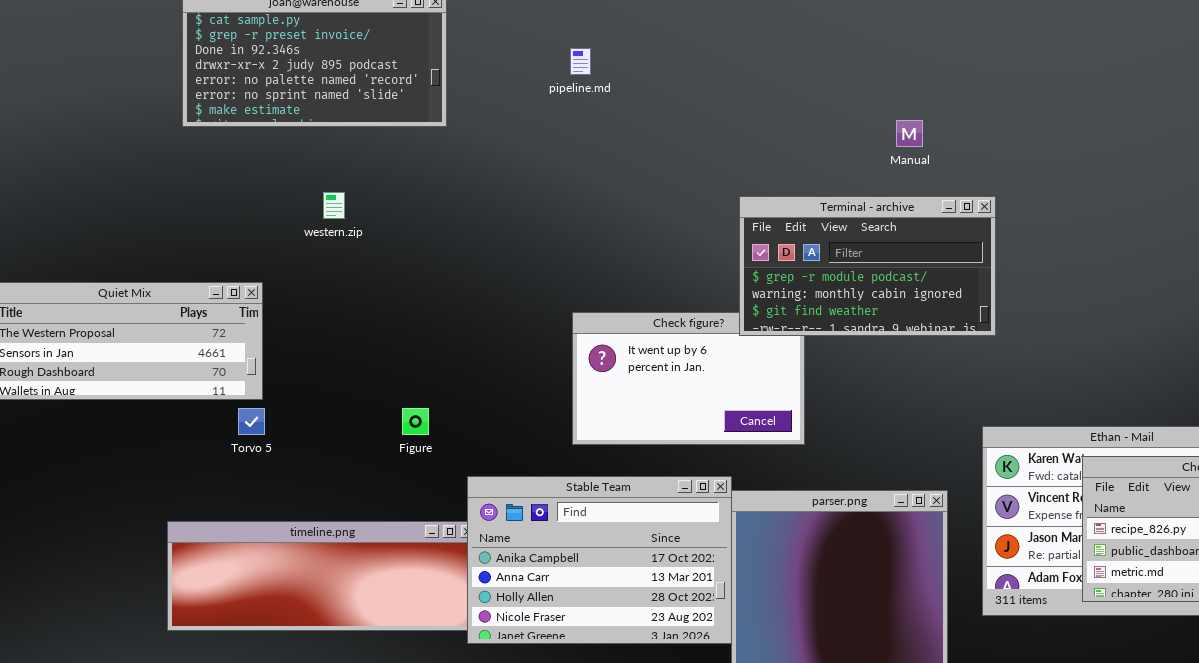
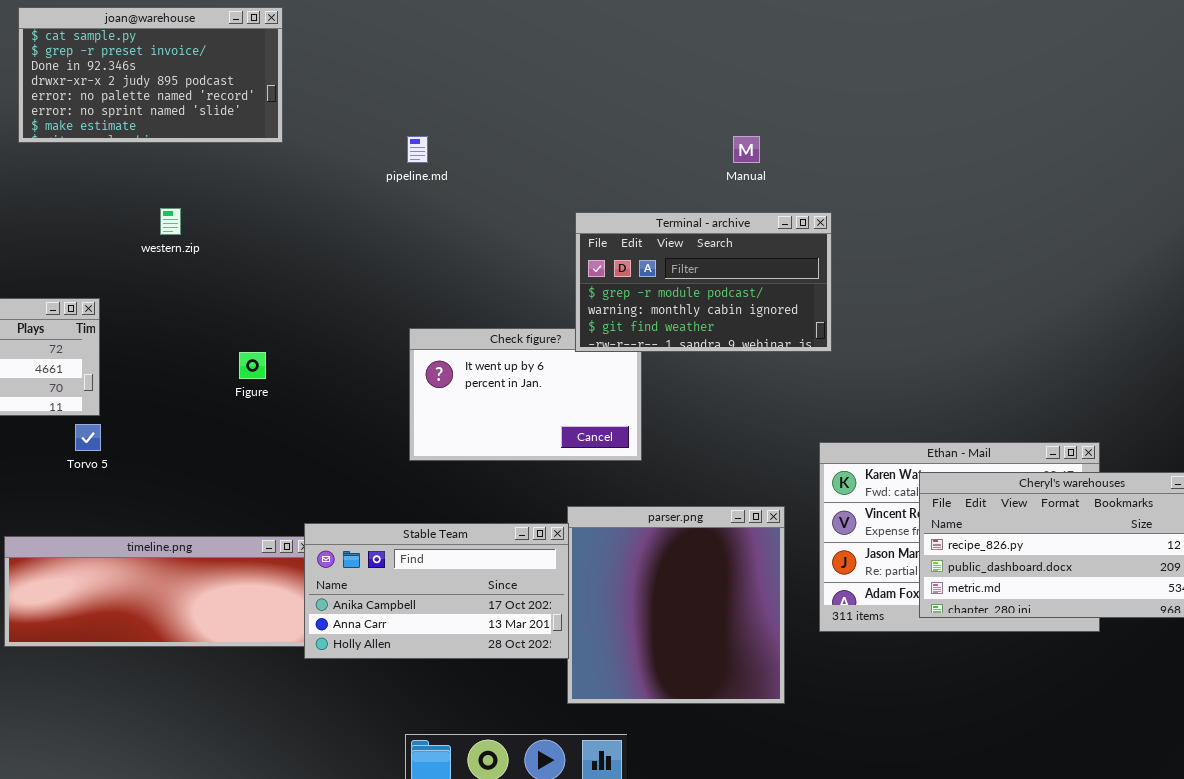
pipeline.md: [570,48,591,75] -> [407,136,428,163], moved
Figure: [402,408,429,435] -> [239,352,266,379], moved
Stable Team: [467,476,732,644] -> [304,523,569,659], resized

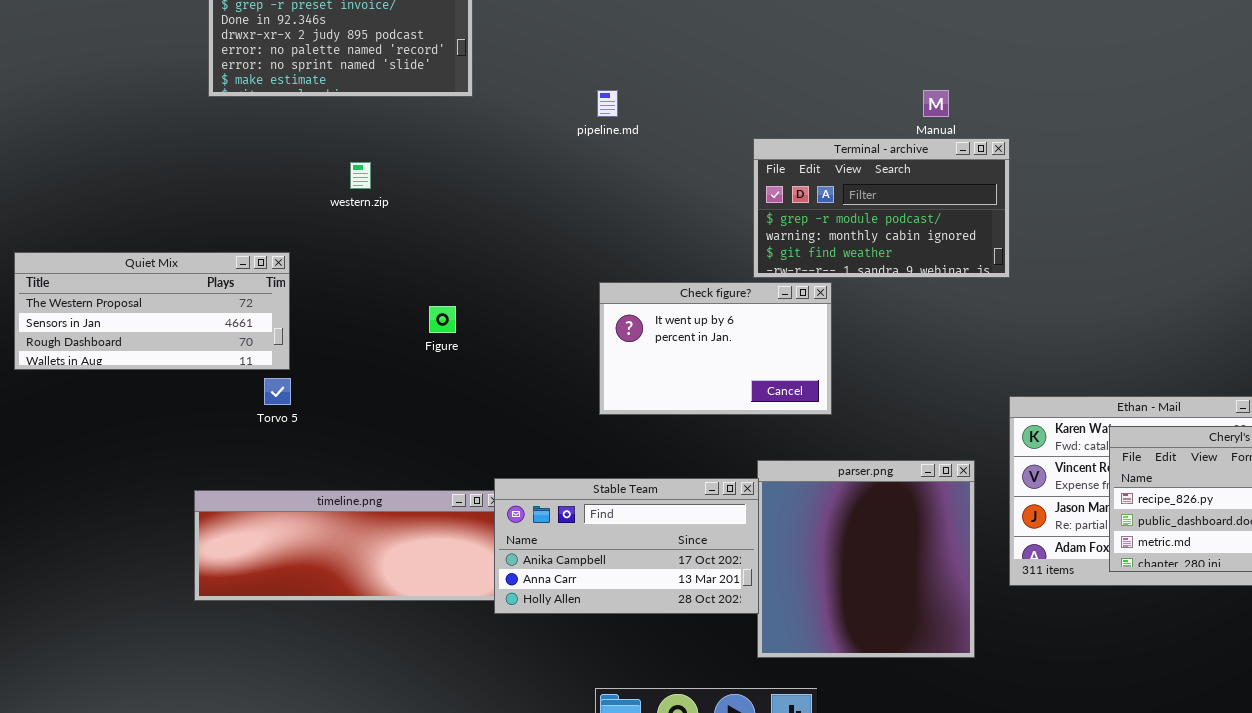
Terminal - archive: [575,212,832,352] -> [753,138,1010,278], moved

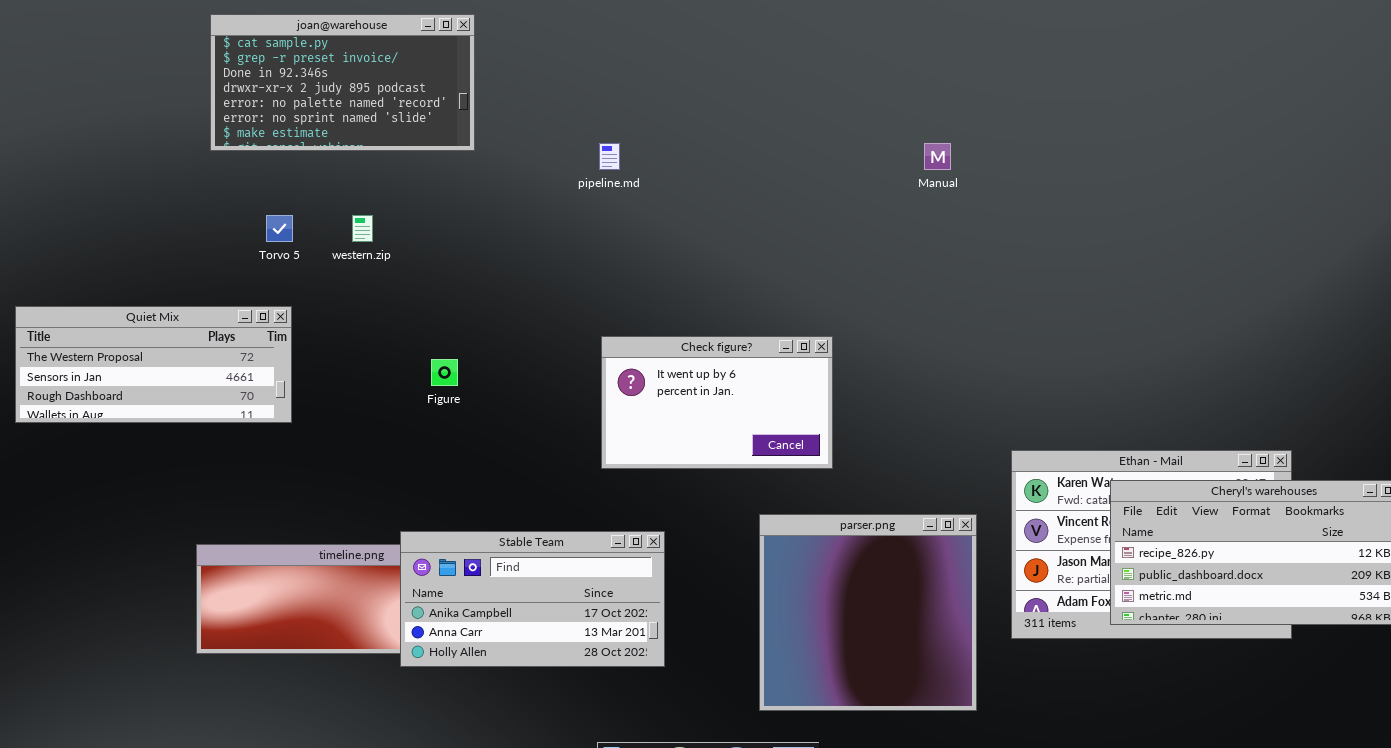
Terminal - archive: [753,138,1010,278] -> none, closed
Torvo 5: [264,378,291,405] -> [266,215,293,242], moved
Stable Team: [494,478,759,614] -> [400,531,665,667], moved

